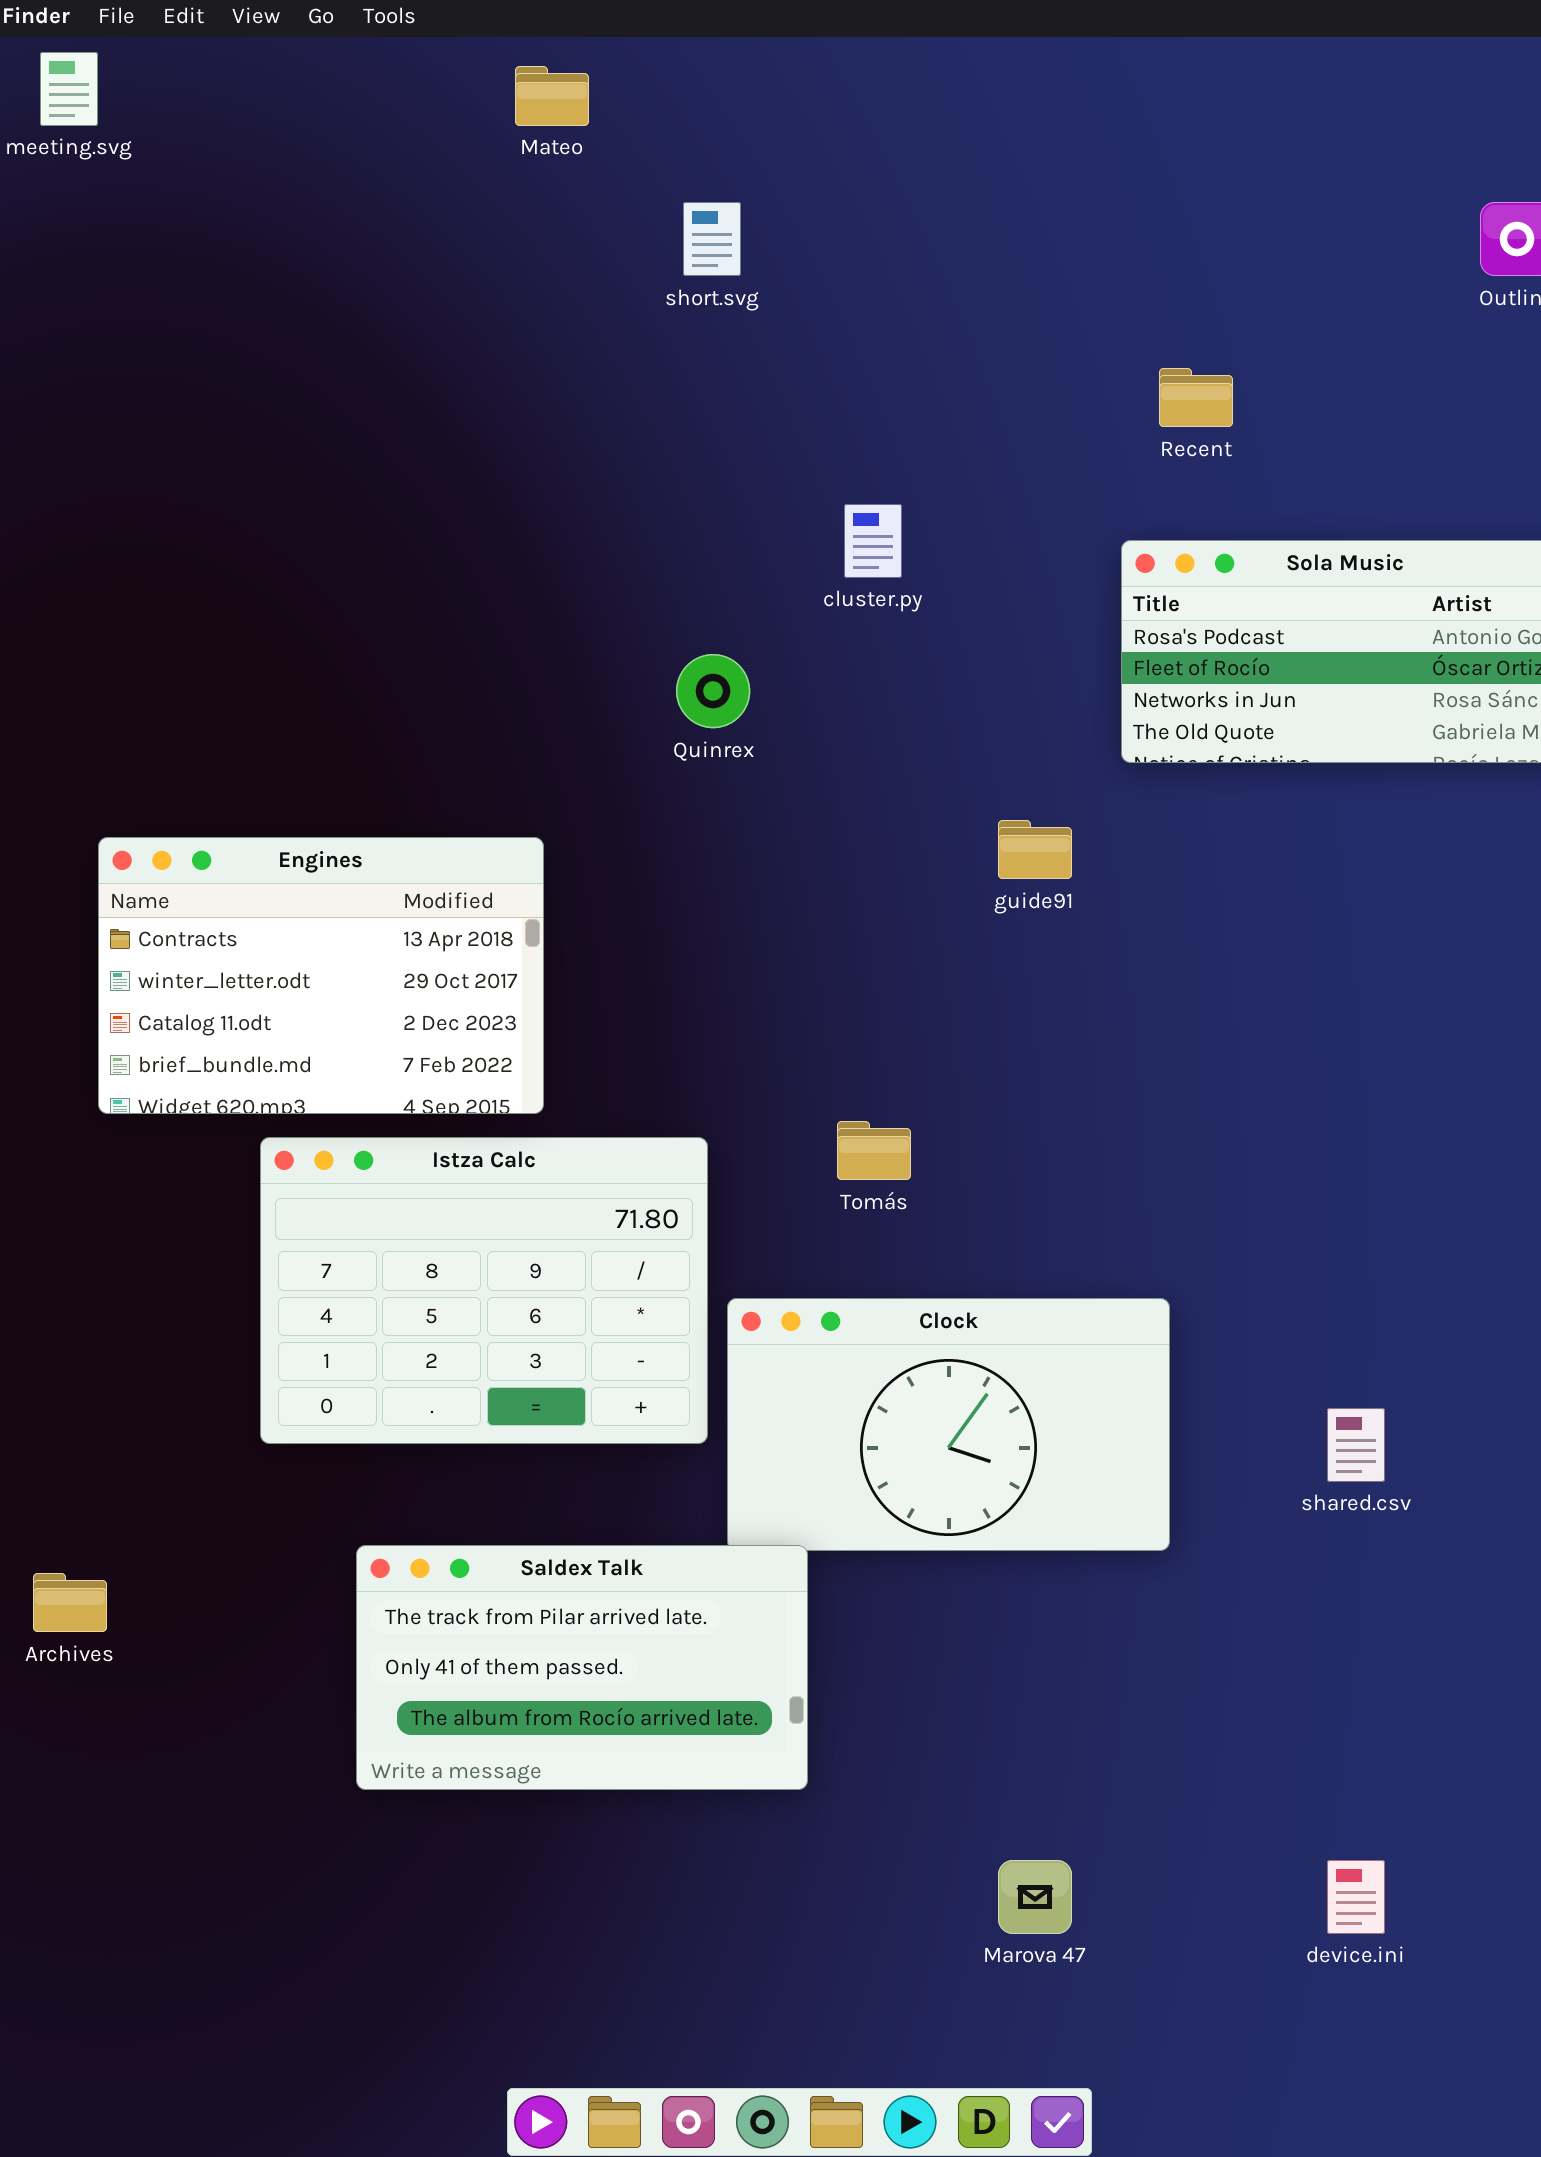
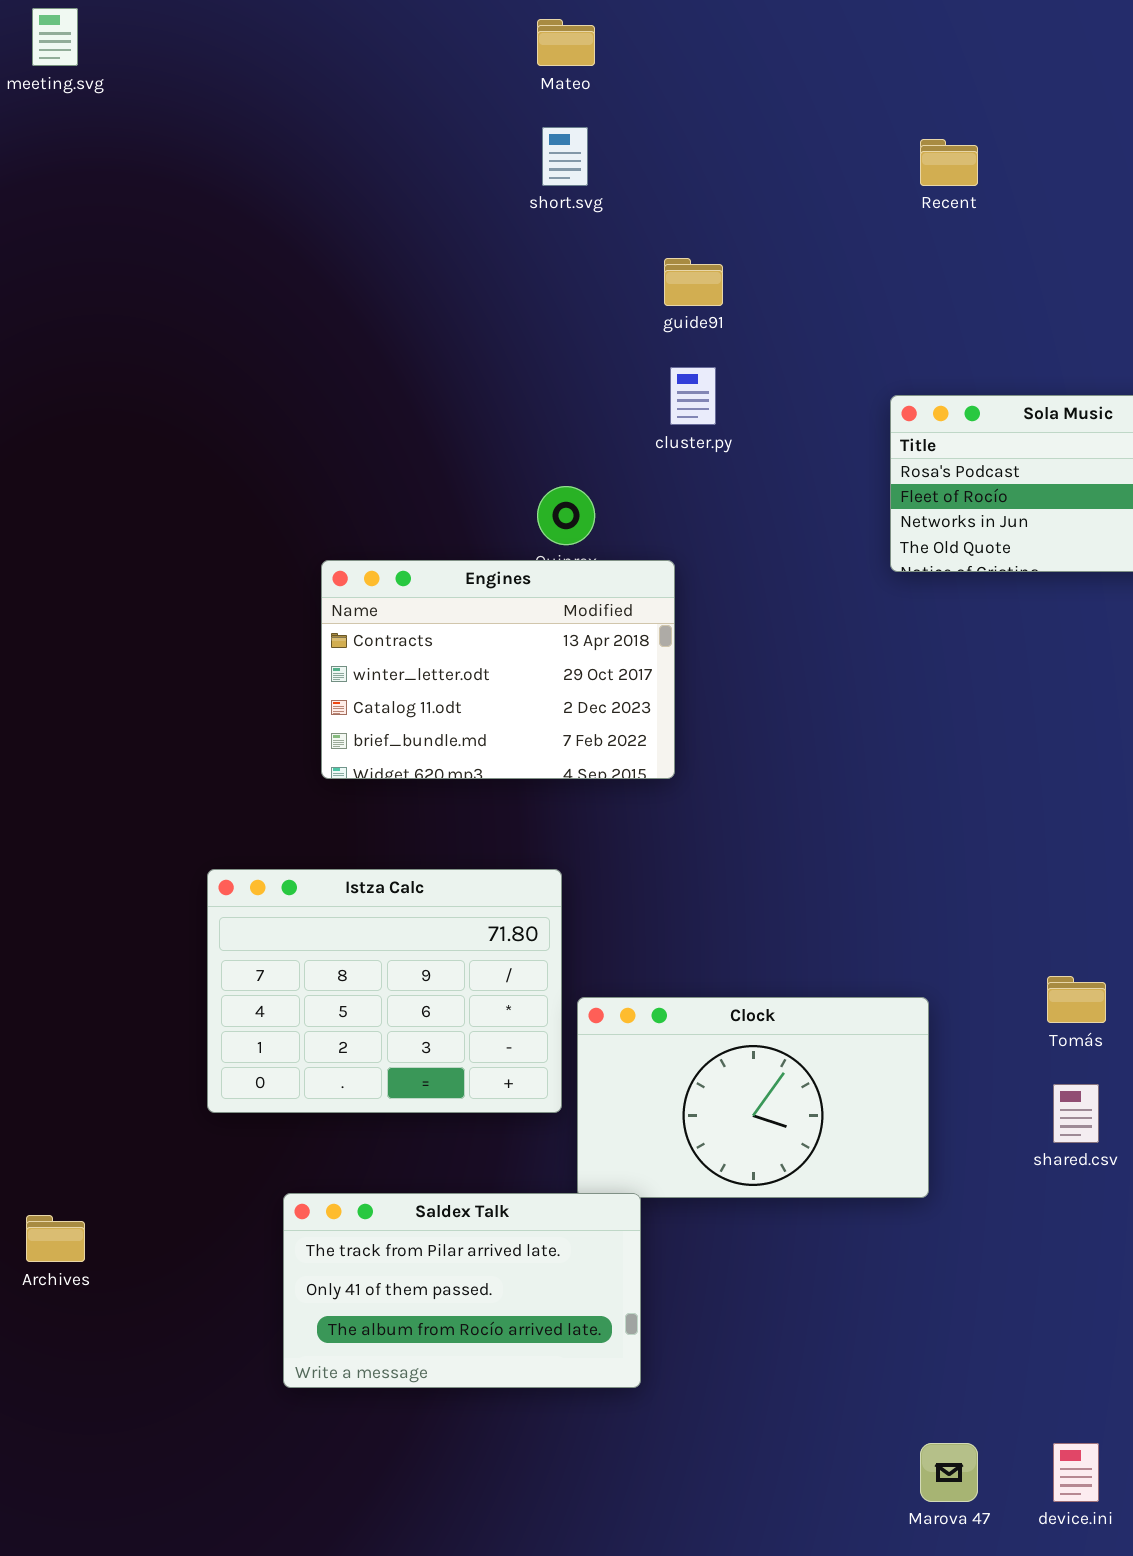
Mateo: [515,66,589,126] -> [537,19,595,66], moved
Recent: [1159,368,1233,427] -> [920,139,978,186], moved
guide91: [998,820,1072,879] -> [664,258,723,306], moved
Engines: [98,837,544,1114] -> [321,560,675,779], moved
Tomás: [837,1121,911,1180] -> [1047,976,1106,1023], moved
Marova 47: [998,1860,1072,1934] -> [920,1443,978,1502], moved

